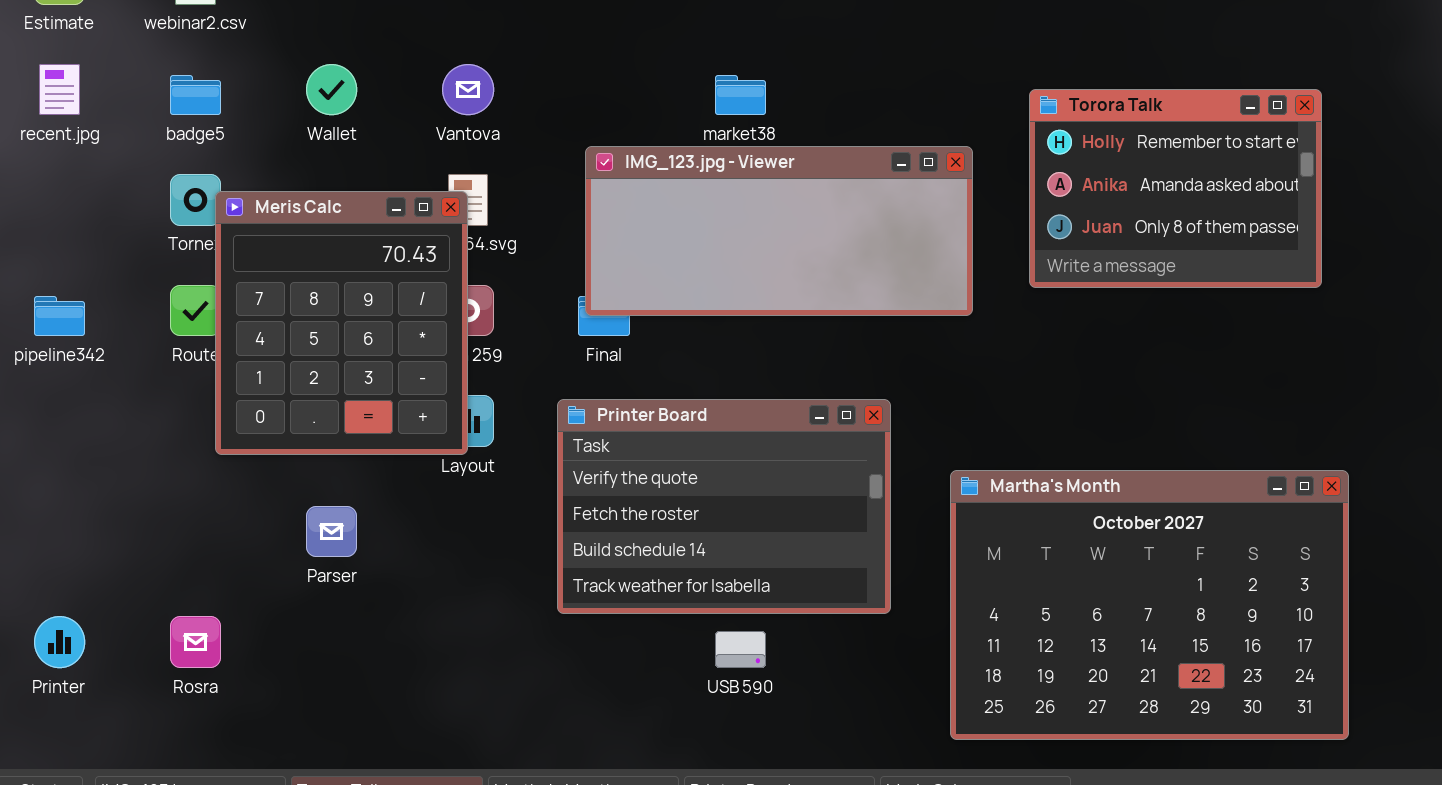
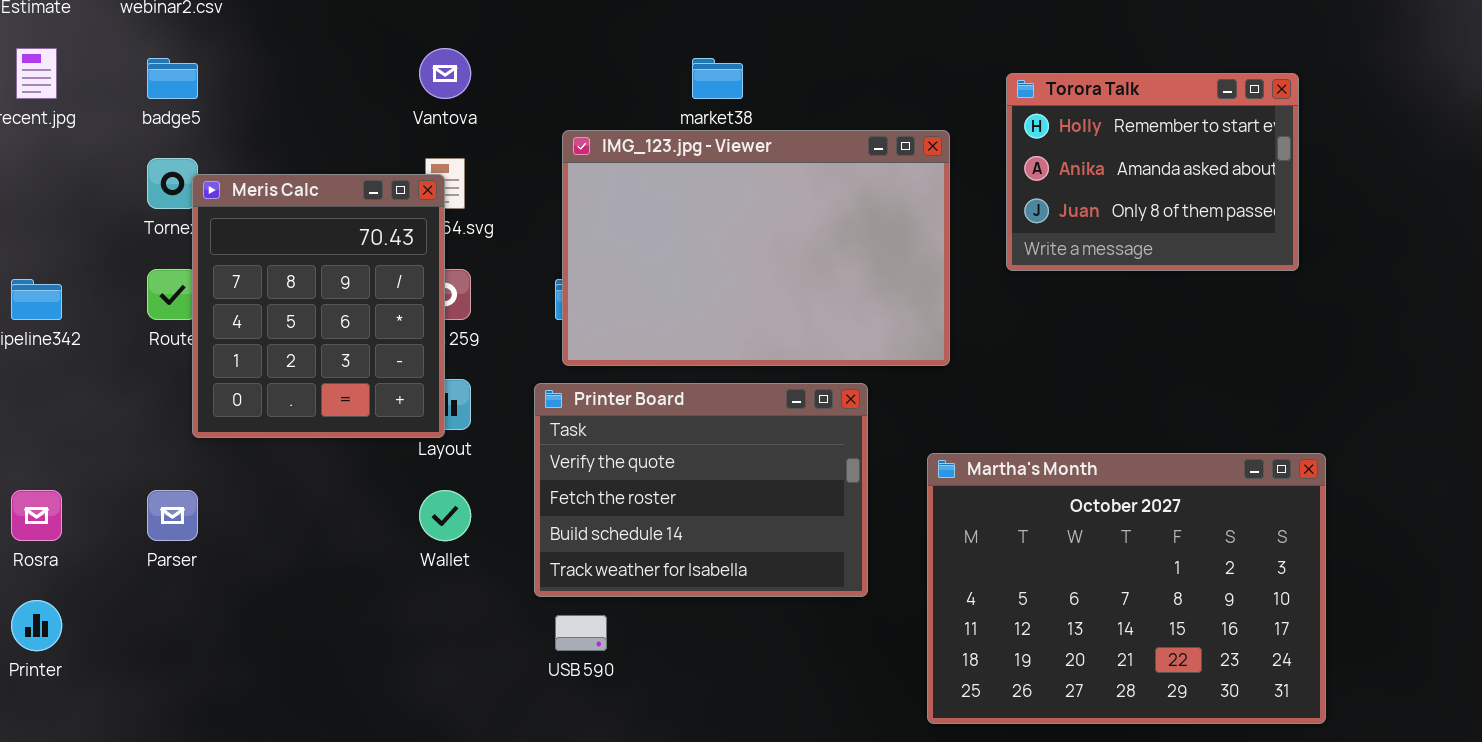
Wallet: [306,64,357,115] -> [419,490,471,541], moved
IMG_123.jpg - Viewer: [585,146,973,316] -> [562,130,950,366], resized
Parser: [306,506,357,557] -> [147,490,198,541], moved
Rosra: [170,616,221,668] -> [11,490,62,541], moved
USB 590: [715,631,766,668] -> [555,615,607,651], moved

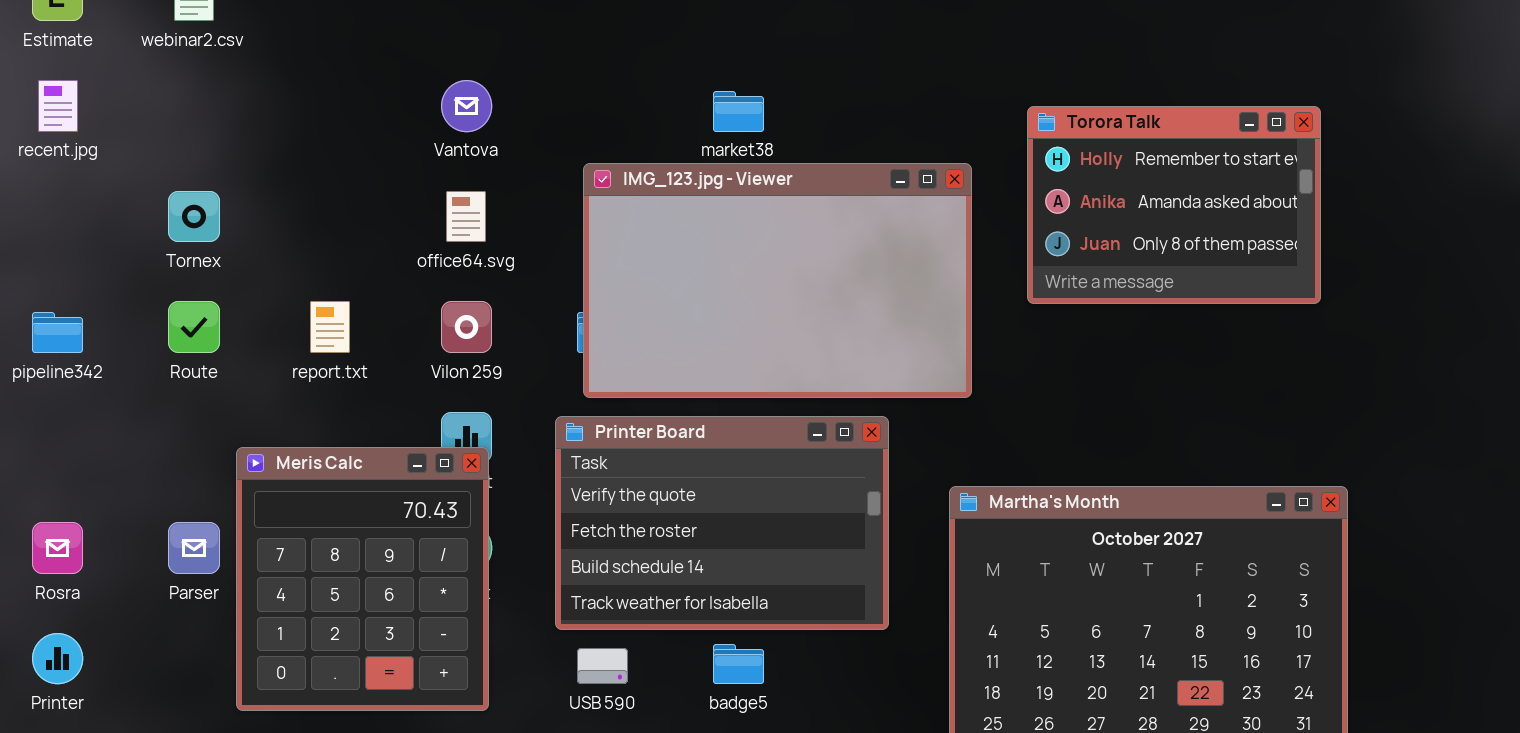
badge5: [147,58,198,99] -> [713,644,764,684], moved
Meris Calc: [192,174,445,438] -> [236,447,489,711], moved

